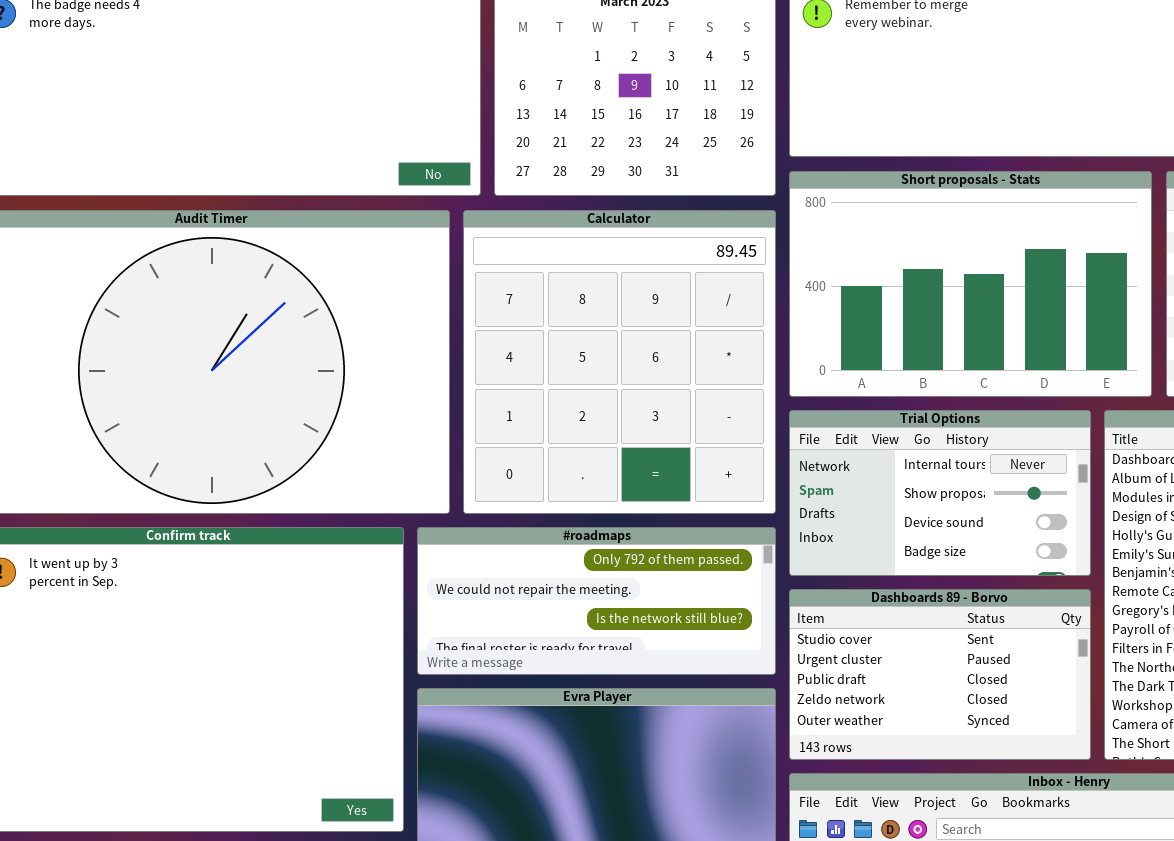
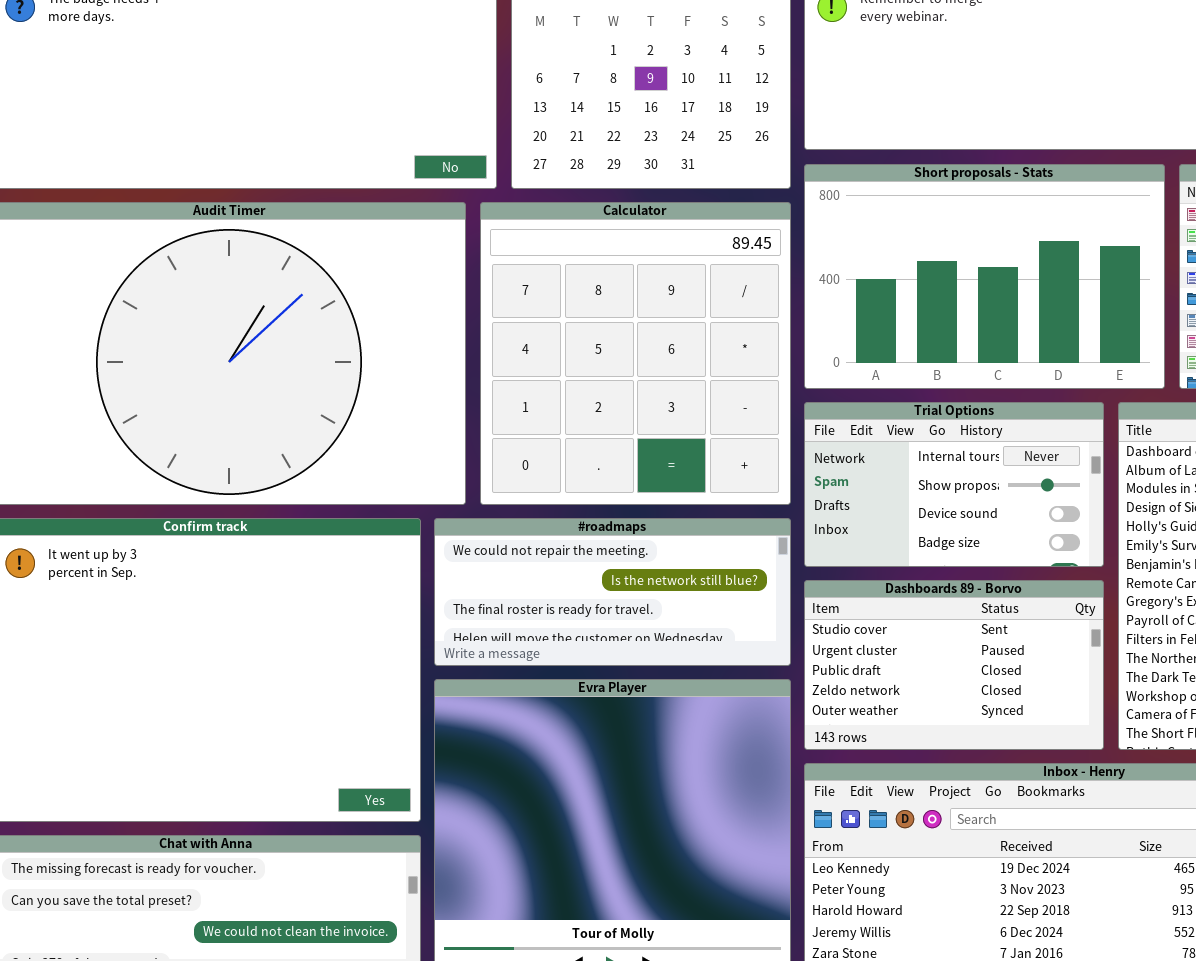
#roadmaps: [417,527,776,675] -> [434,518,791,666], scrolled down 1 row

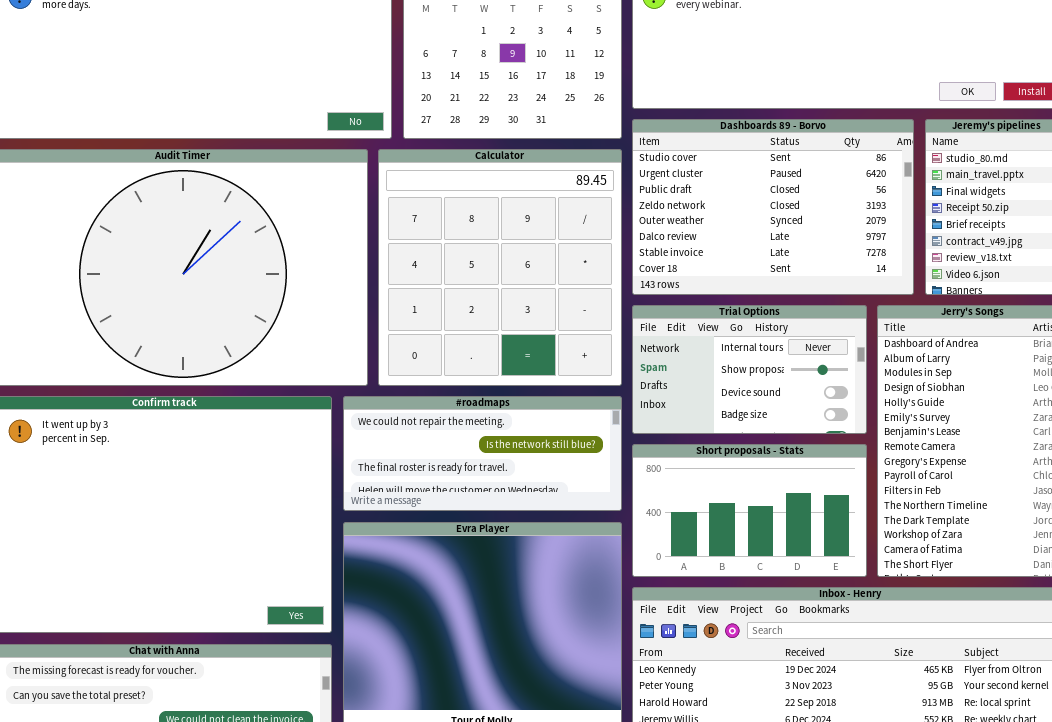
Short proposals - Stats: [804,164,1165,389] -> [632,444,867,577], moved, resized
Dashboards 89 - Borvo: [804,580,1104,750] -> [632,119,914,295], moved, resized

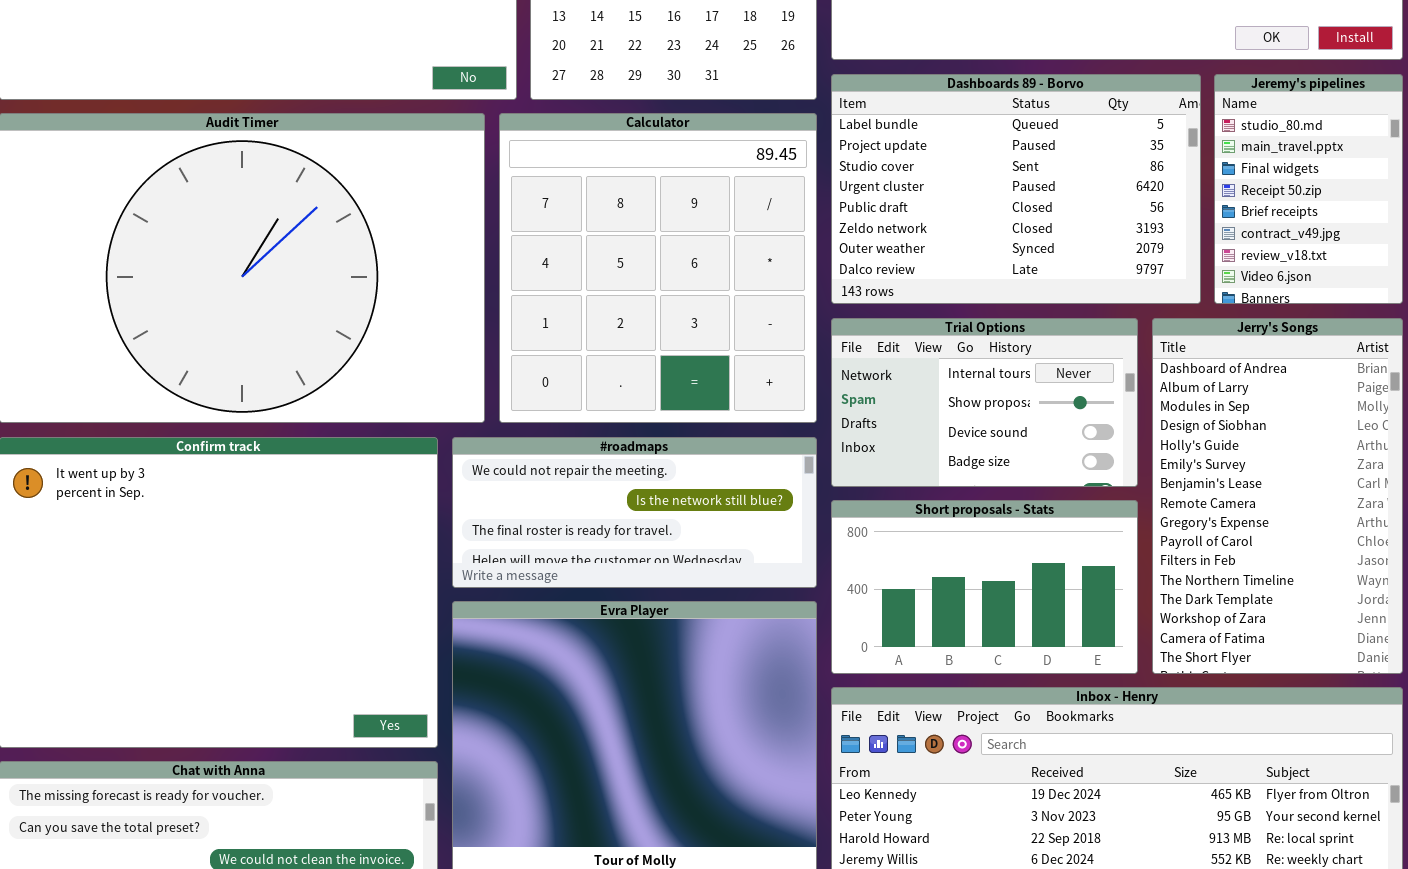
Dashboards 89 - Borvo: [632,119,914,295] -> [831,74,1201,304], scrolled up 2 rows

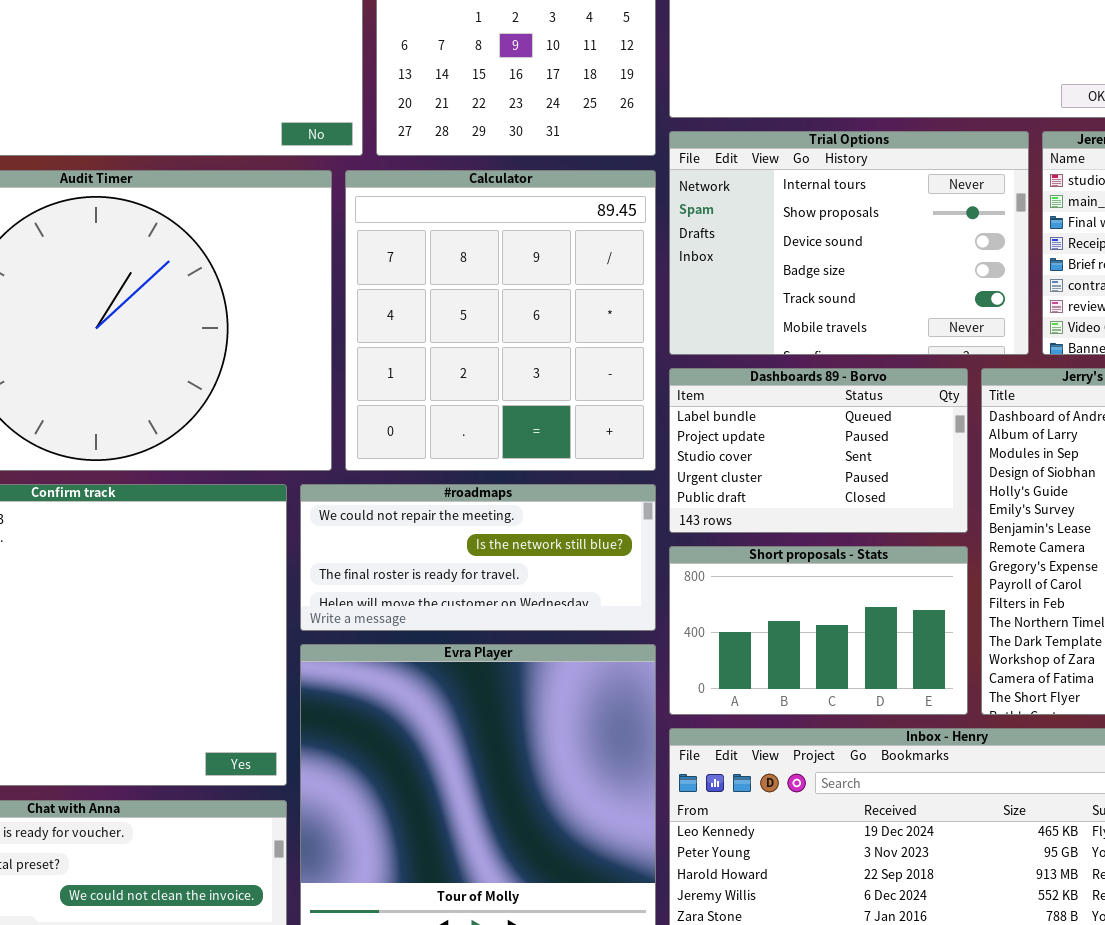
Dashboards 89 - Borvo: [831,74,1201,304] -> [669,368,968,533], moved, resized
Trial Options: [831,318,1138,487] -> [669,131,1029,355], moved, resized

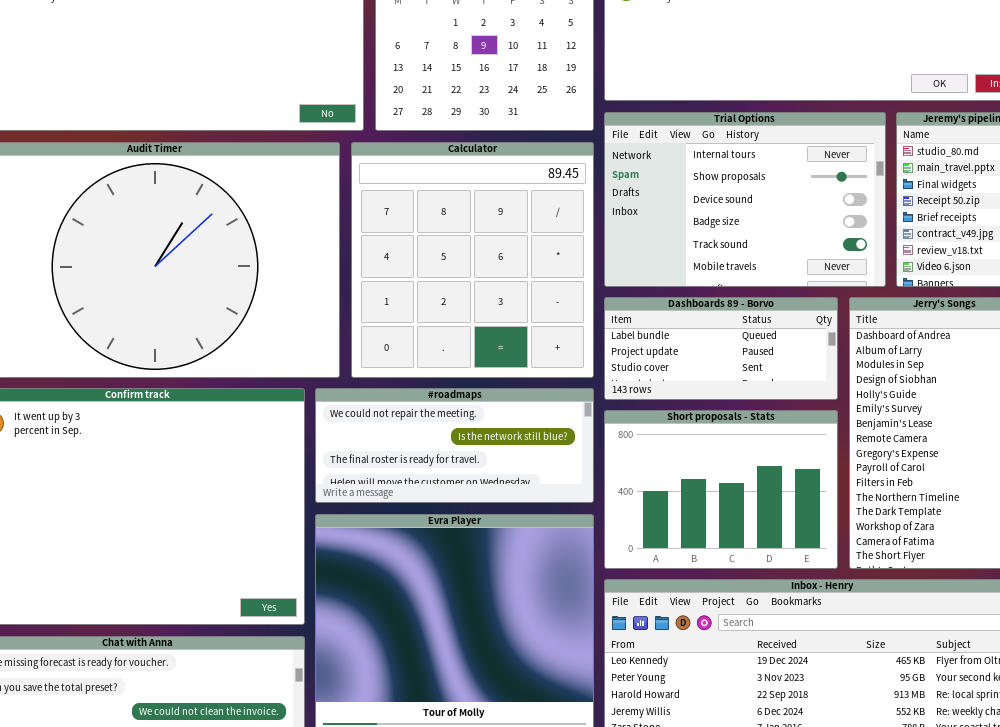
Dashboards 89 - Borvo: [669,368,968,533] -> [604,297,838,400], resized
Short proposals - Stats: [669,546,968,715] -> [604,410,838,569], resized

